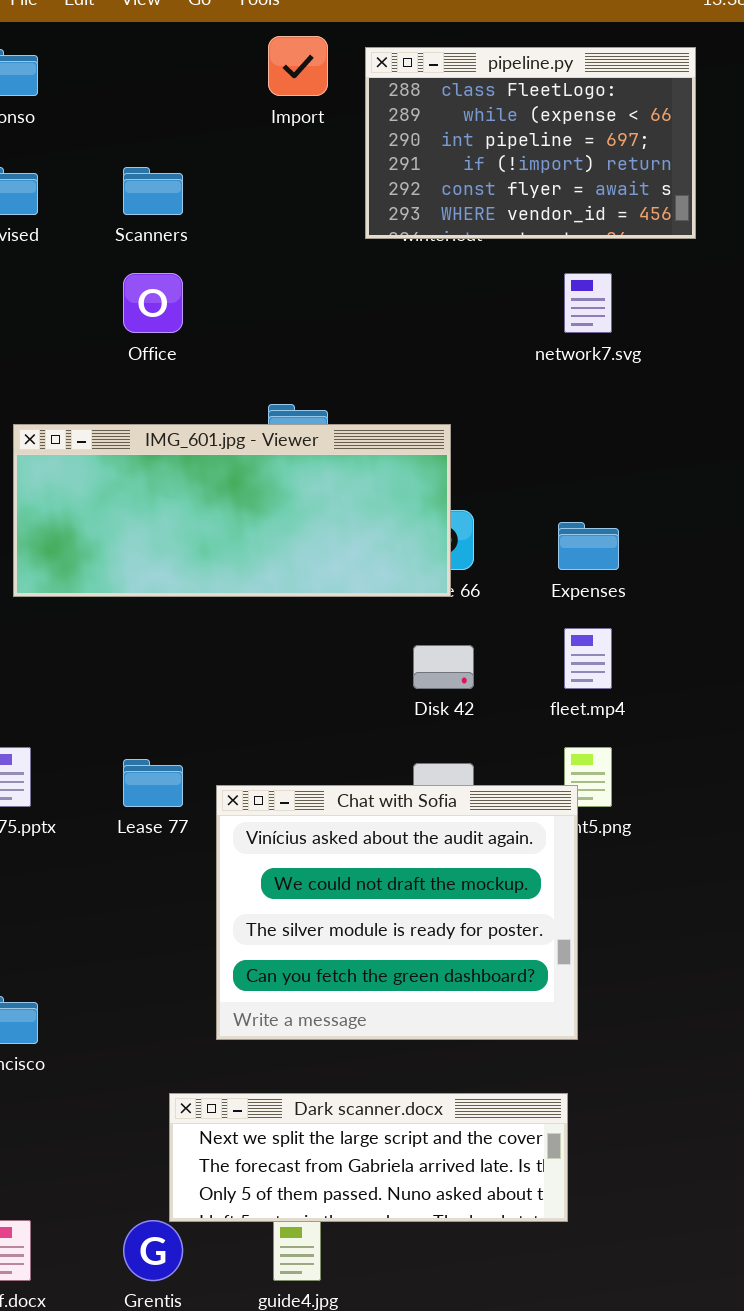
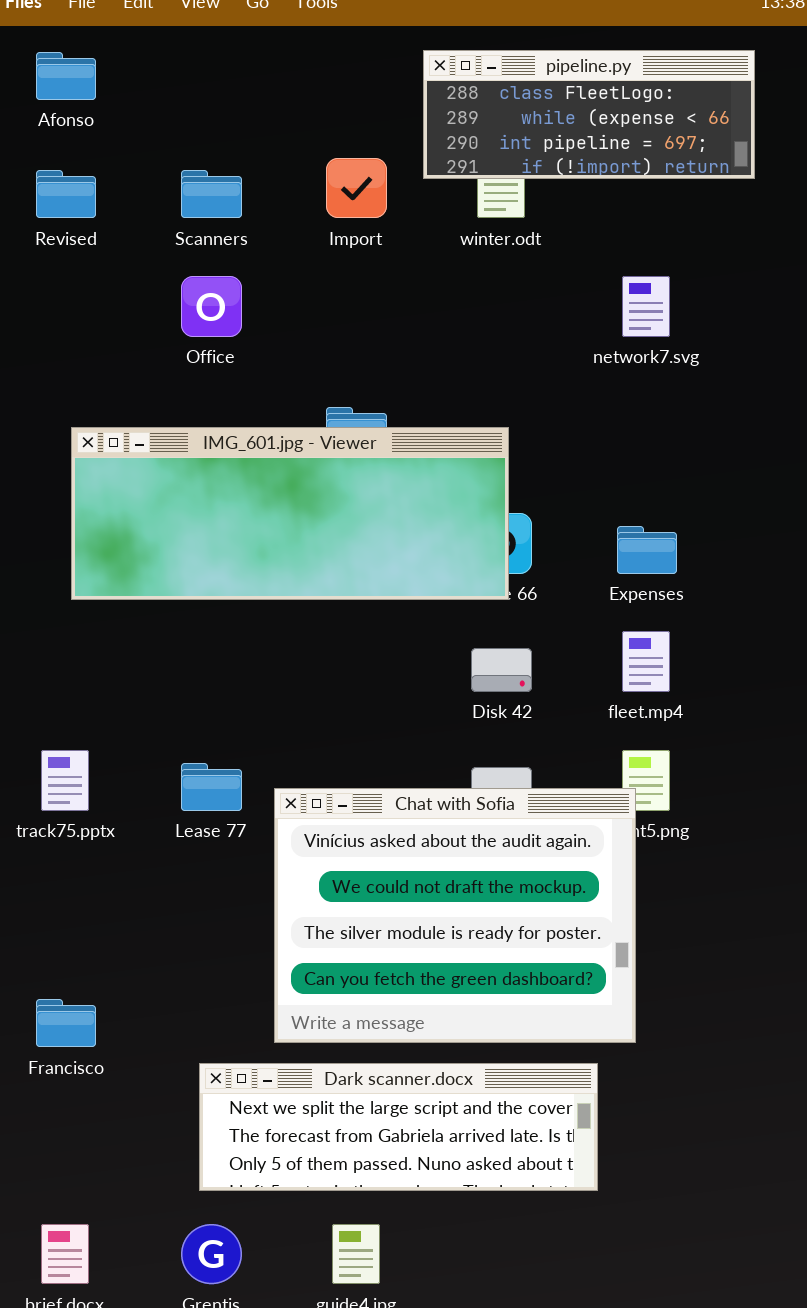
Import: [268,36,328,96] -> [326,158,387,218], moved
pipeline.py: [365,47,696,239] -> [423,50,755,179], resized
Dark scanner.docx: [169,1093,568,1222] -> [199,1063,598,1191], moved

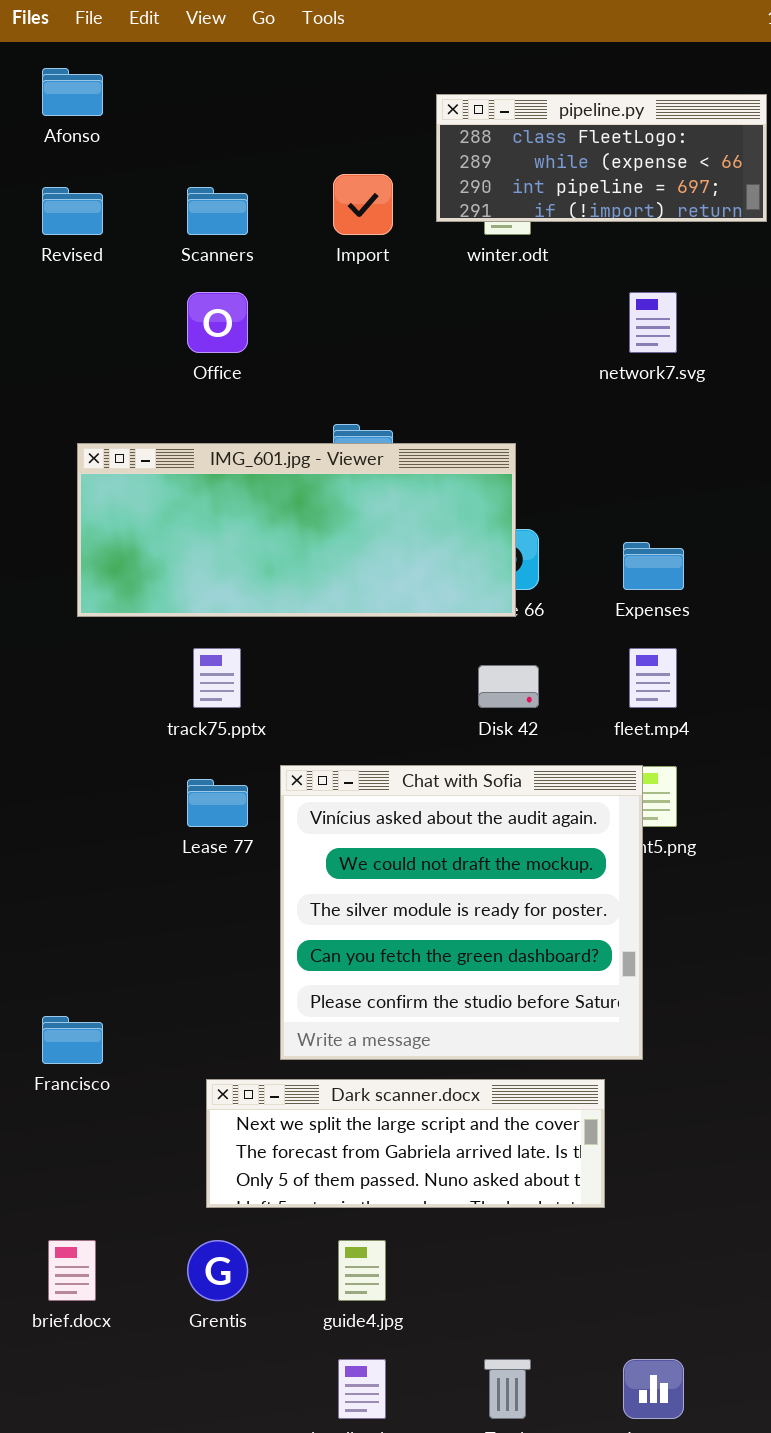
pipeline.py: [423,50,755,179] -> [436,94,767,222], moved
track75.pptx: [41,750,89,811] -> [193,648,241,708], moved
Chat with Sofia: [274,788,636,1043] -> [280,765,643,1060], resized

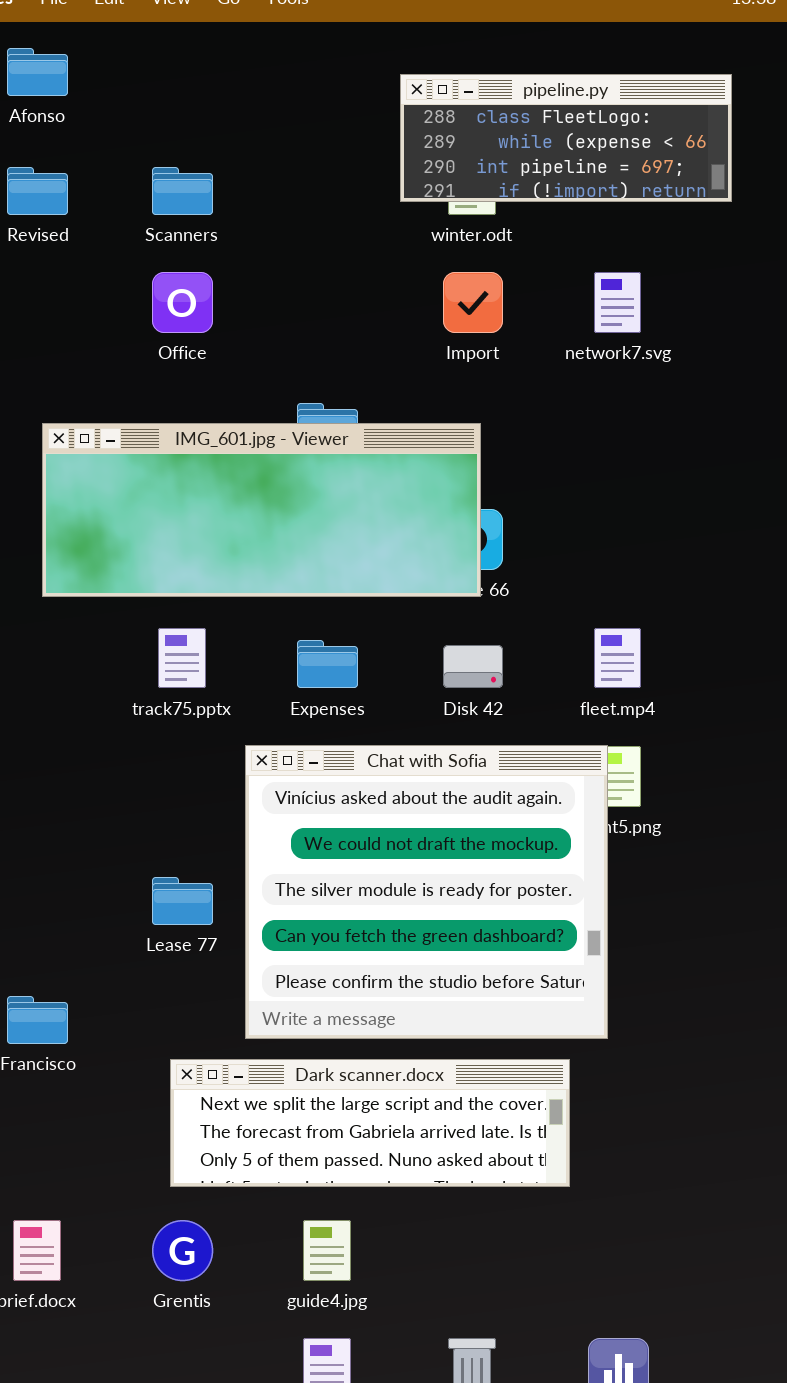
Import: [333,174,393,235] -> [443,272,503,333], moved
Expenses: [623,542,684,590] -> [297,640,358,688], moved
Lease 77: [187,779,248,827] -> [152,877,213,925], moved

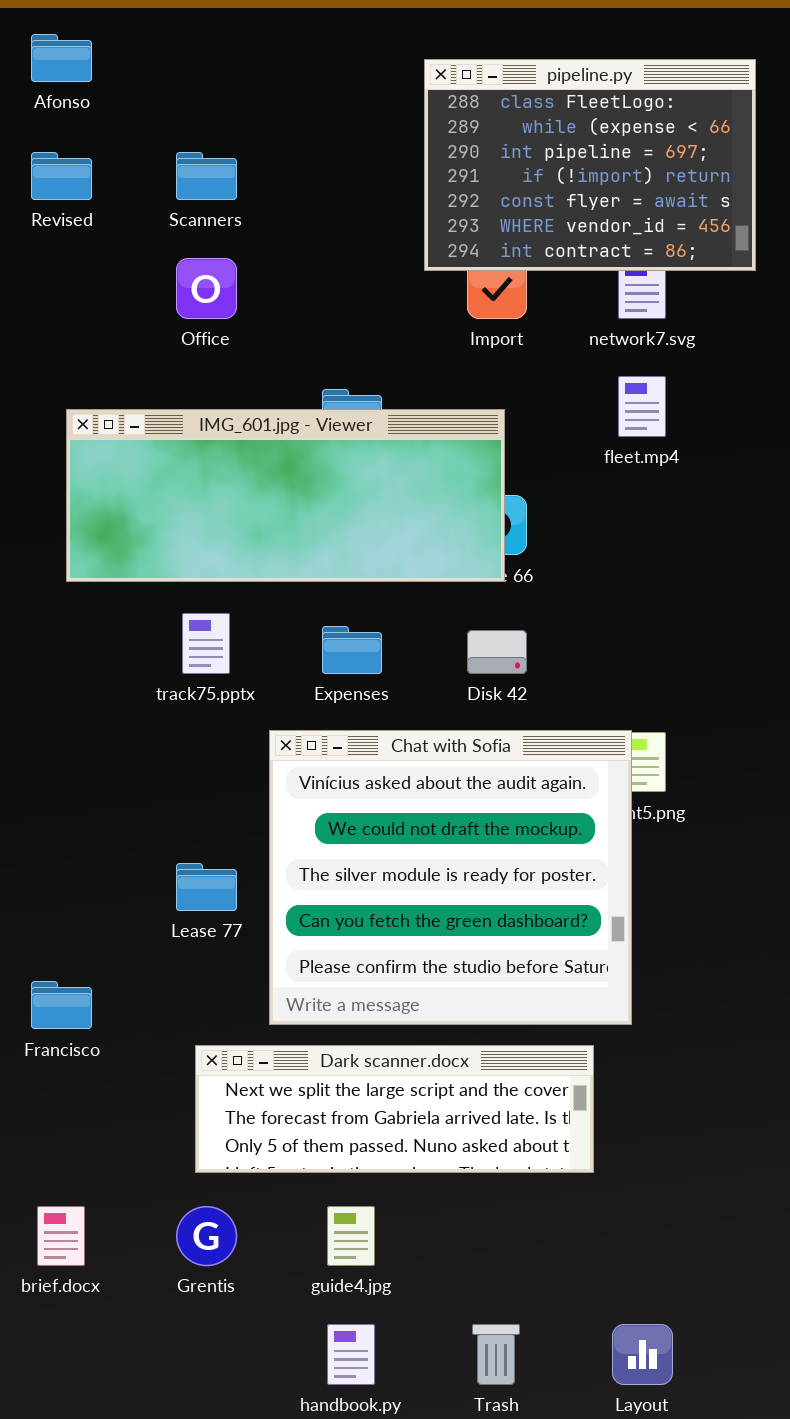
pipeline.py: [400,74,732,202] -> [424,59,756,271], resized
fleet.mp4: [594,628,641,688] -> [618,376,666,437], moved

